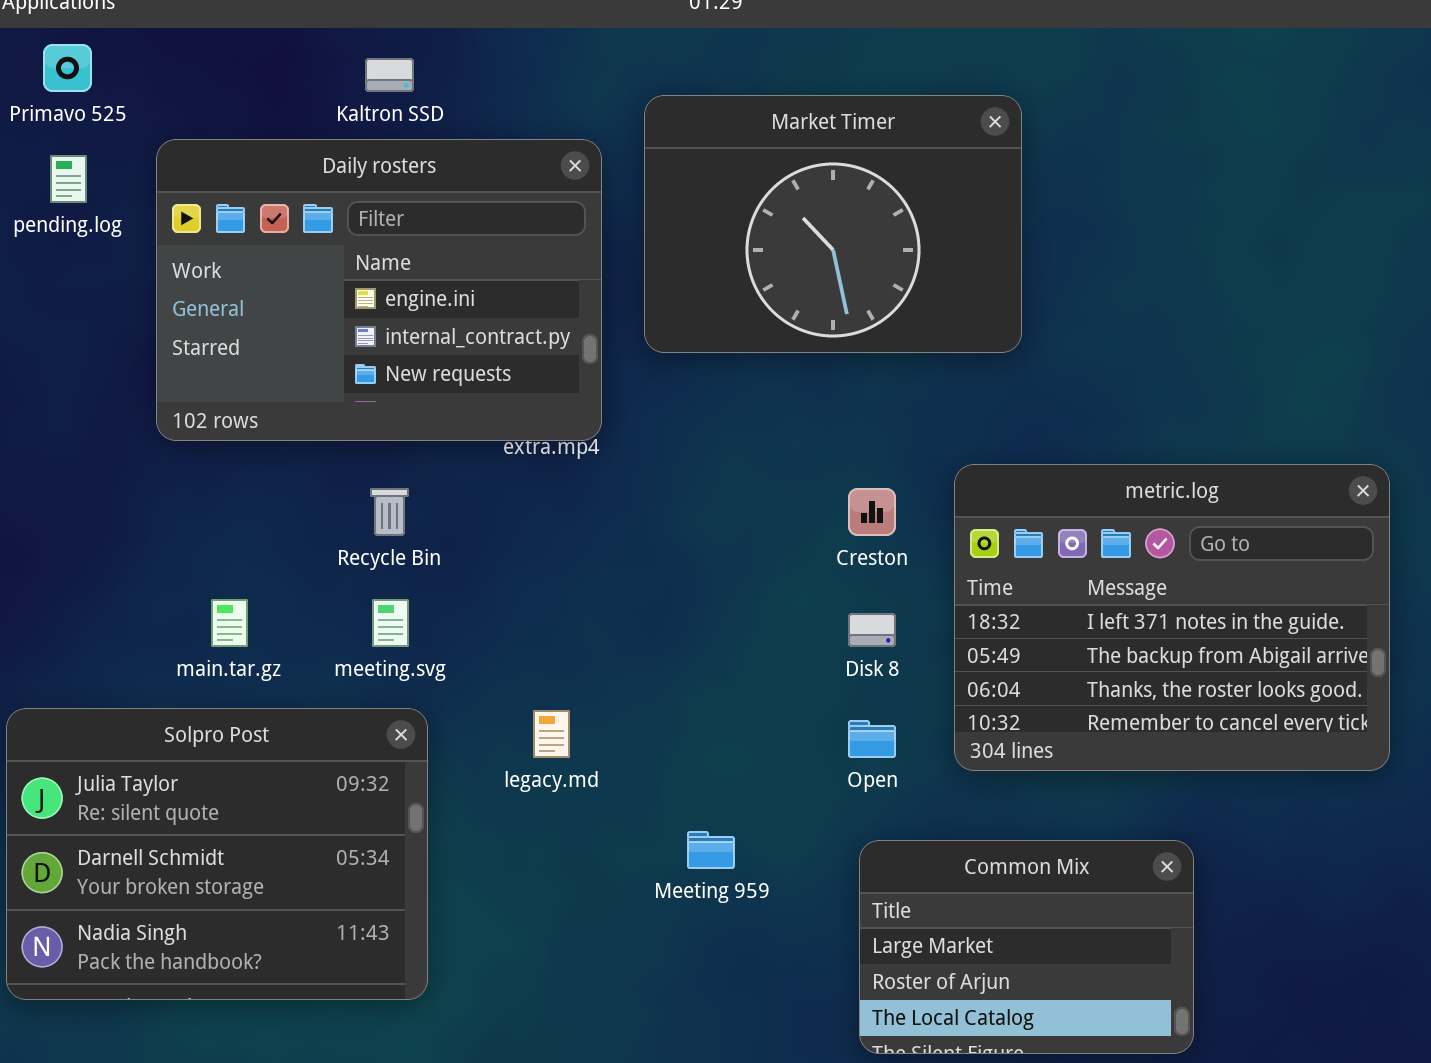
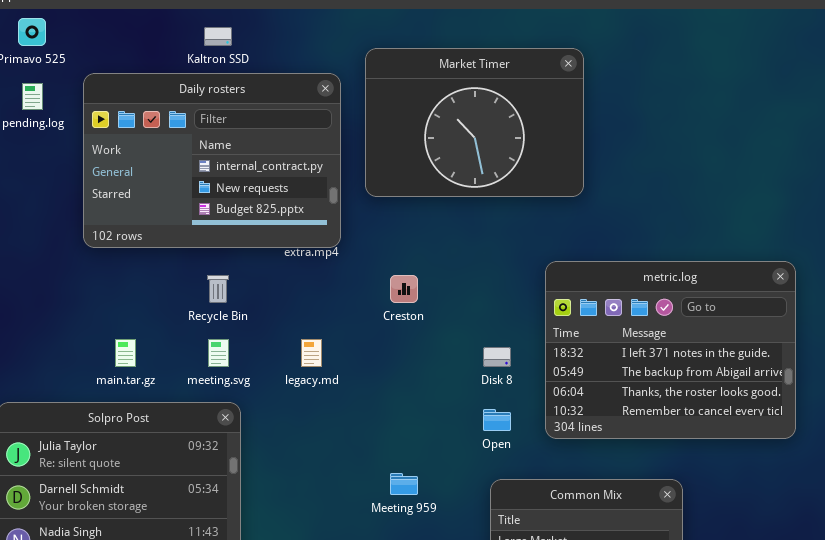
Daily rosters: [156,139,602,441] -> [83,73,341,248], scrolled down 1 row
Creston: [848,488,896,536] -> [390,275,418,303], moved
legacy.md: [533,710,570,758] -> [301,339,322,367], moved

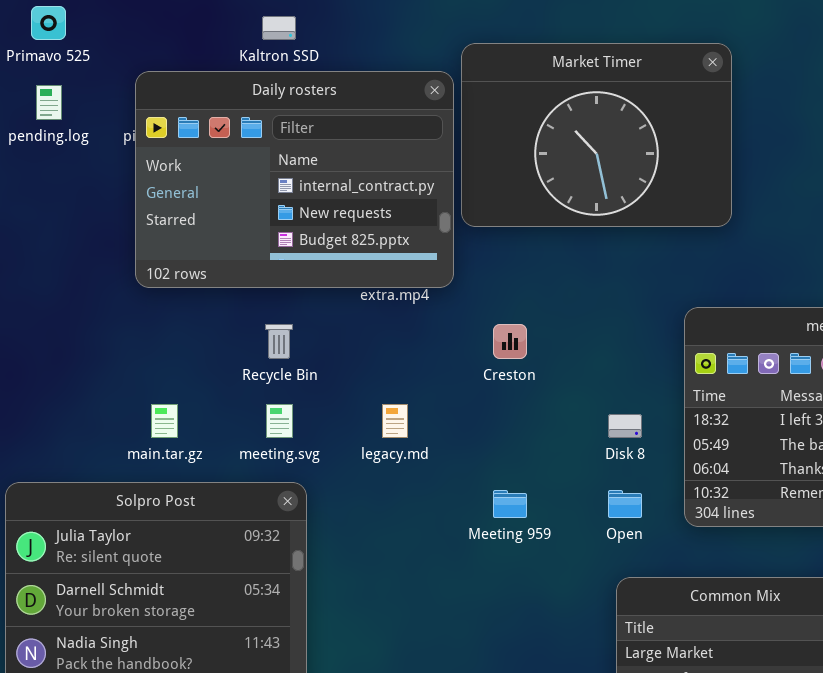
Daily rosters: [83,73,341,248] -> [135,71,454,288], moved
Meeting 959: [390,473,418,495] -> [493,490,527,518], moved

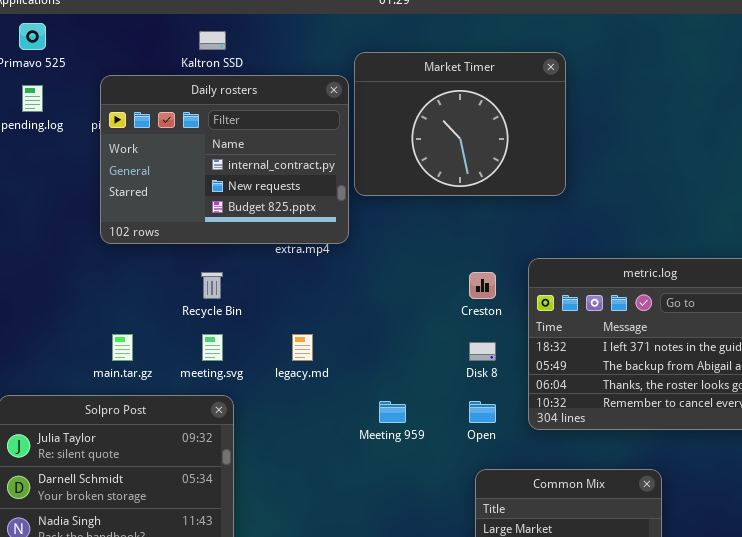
Creston: [493,324,527,359] -> [469,272,496,299], moved

